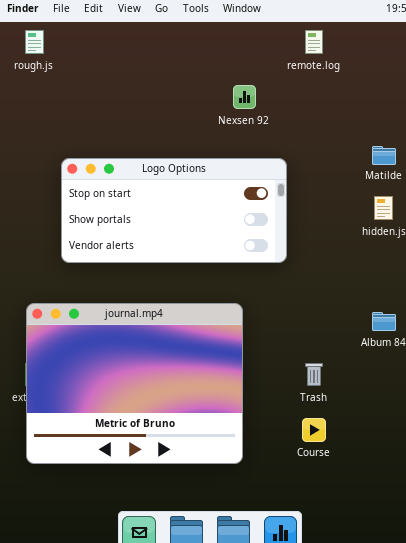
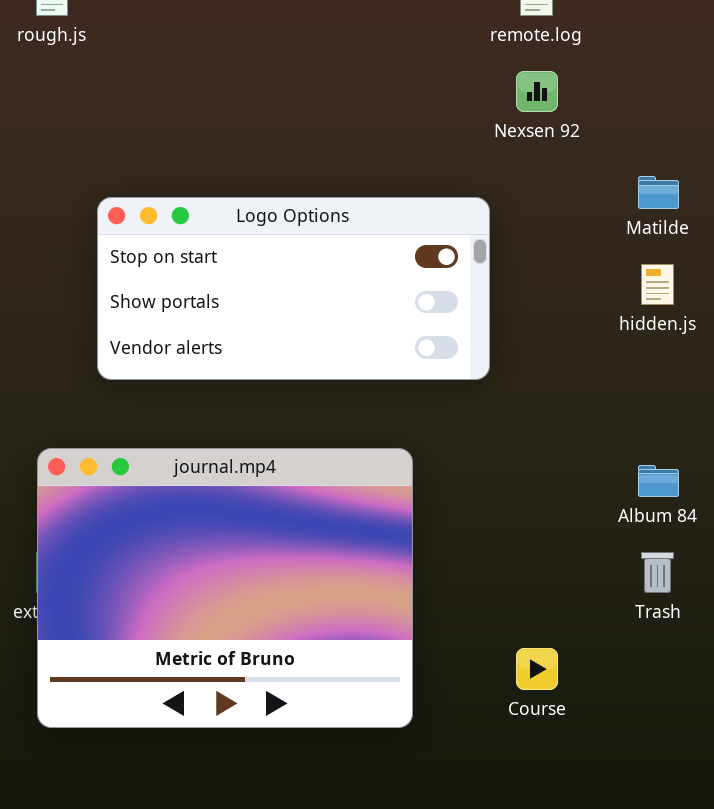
Nexsen 92: [233,85,256,109] -> [516,71,558,112], moved
Trash: [305,363,323,386] -> [641,552,674,593], moved

